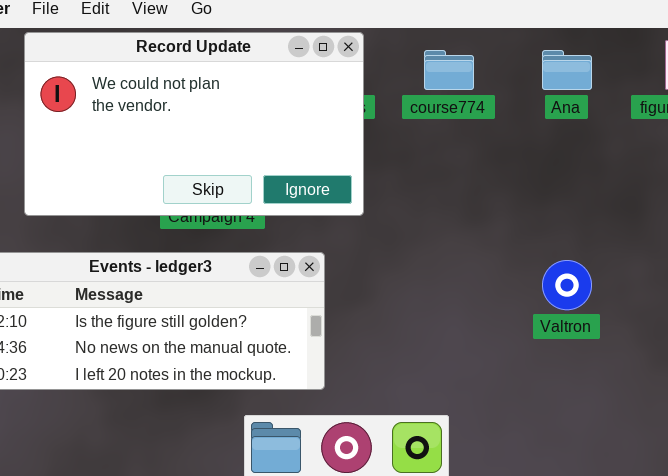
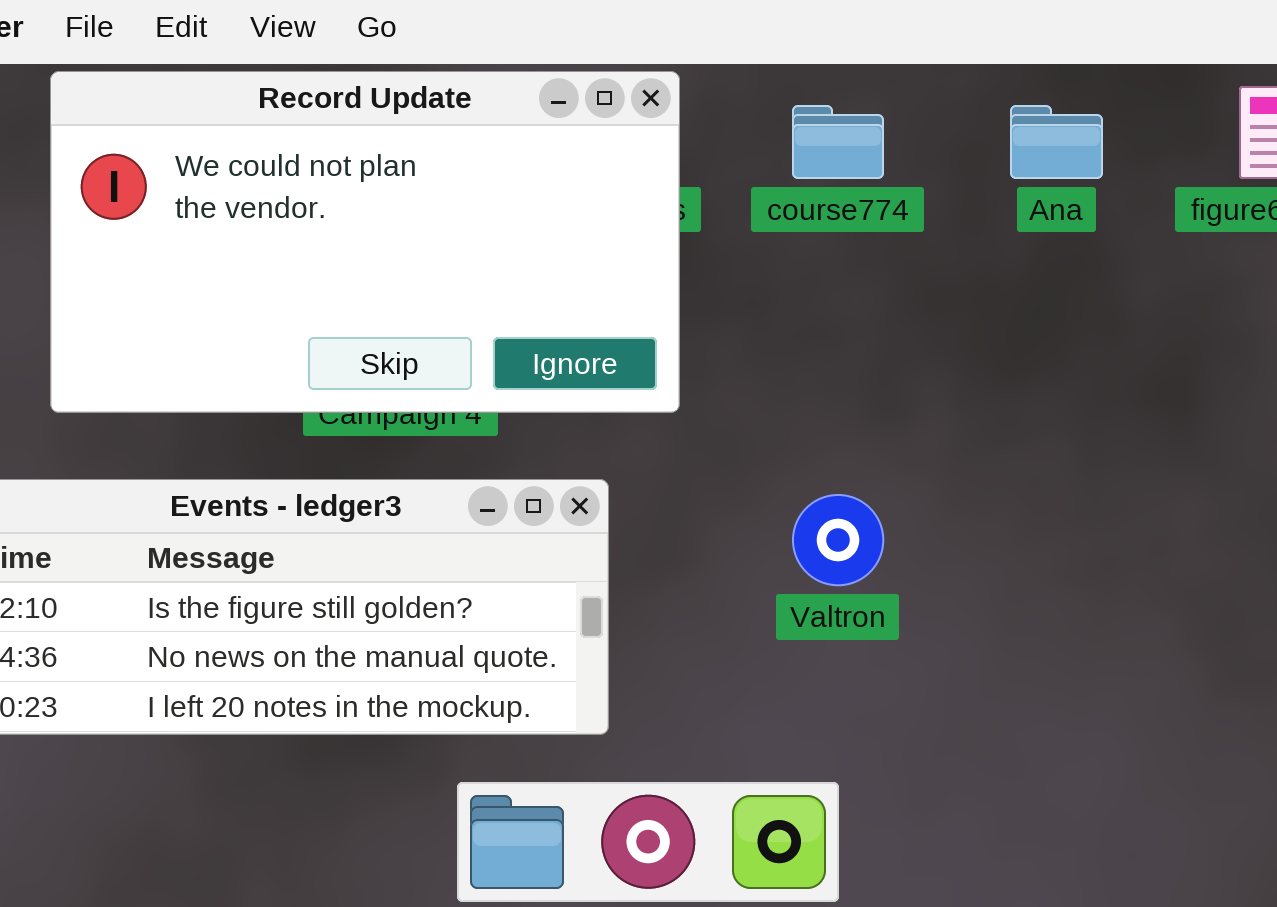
Valtron: [542,260,592,310] -> [792,494,884,586], moved

